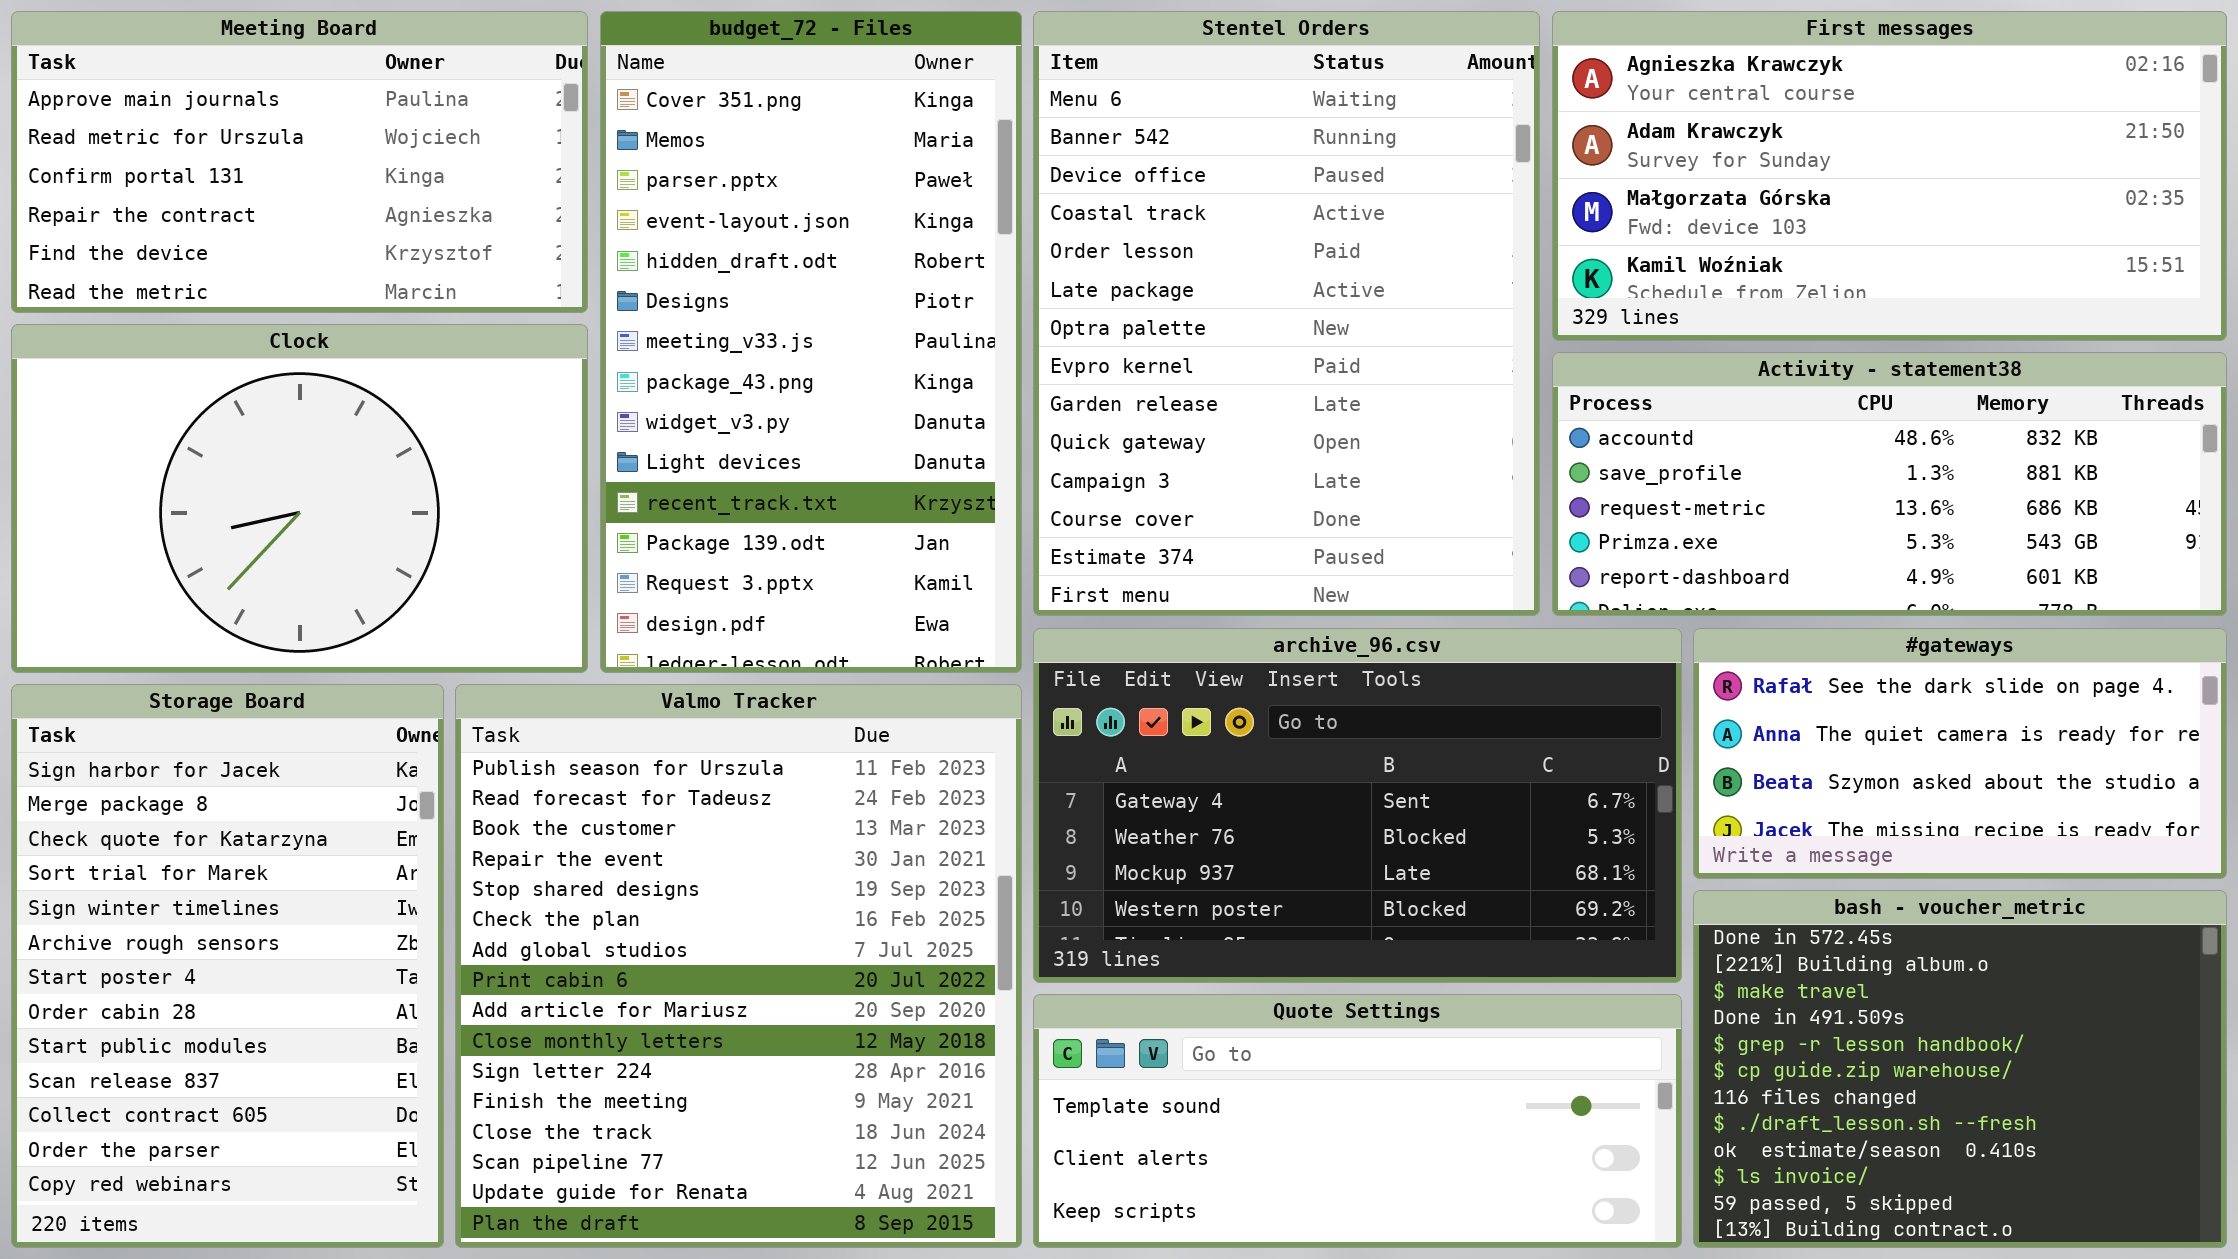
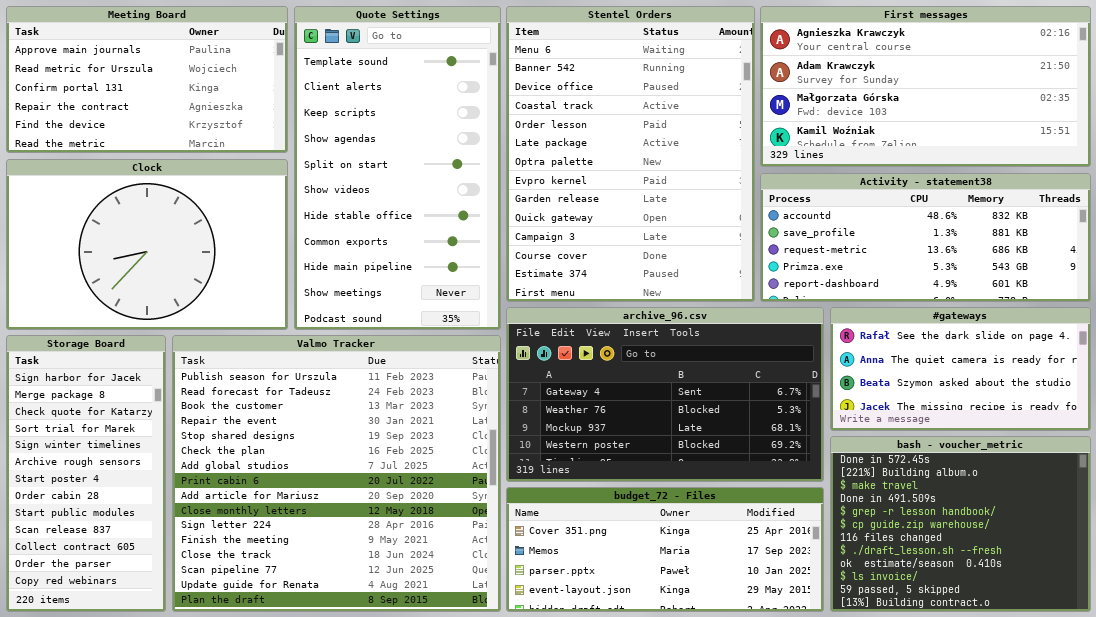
budget_72 - Files: [600,11,1022,673] -> [506,487,824,612], moved, resized
Storage Board: [11,684,444,1248] -> [6,335,166,612], resized
Valmo Tracker: [455,684,1022,1248] -> [172,335,501,612], resized
Quote Settings: [1033,994,1682,1248] -> [294,6,501,330], moved, resized

